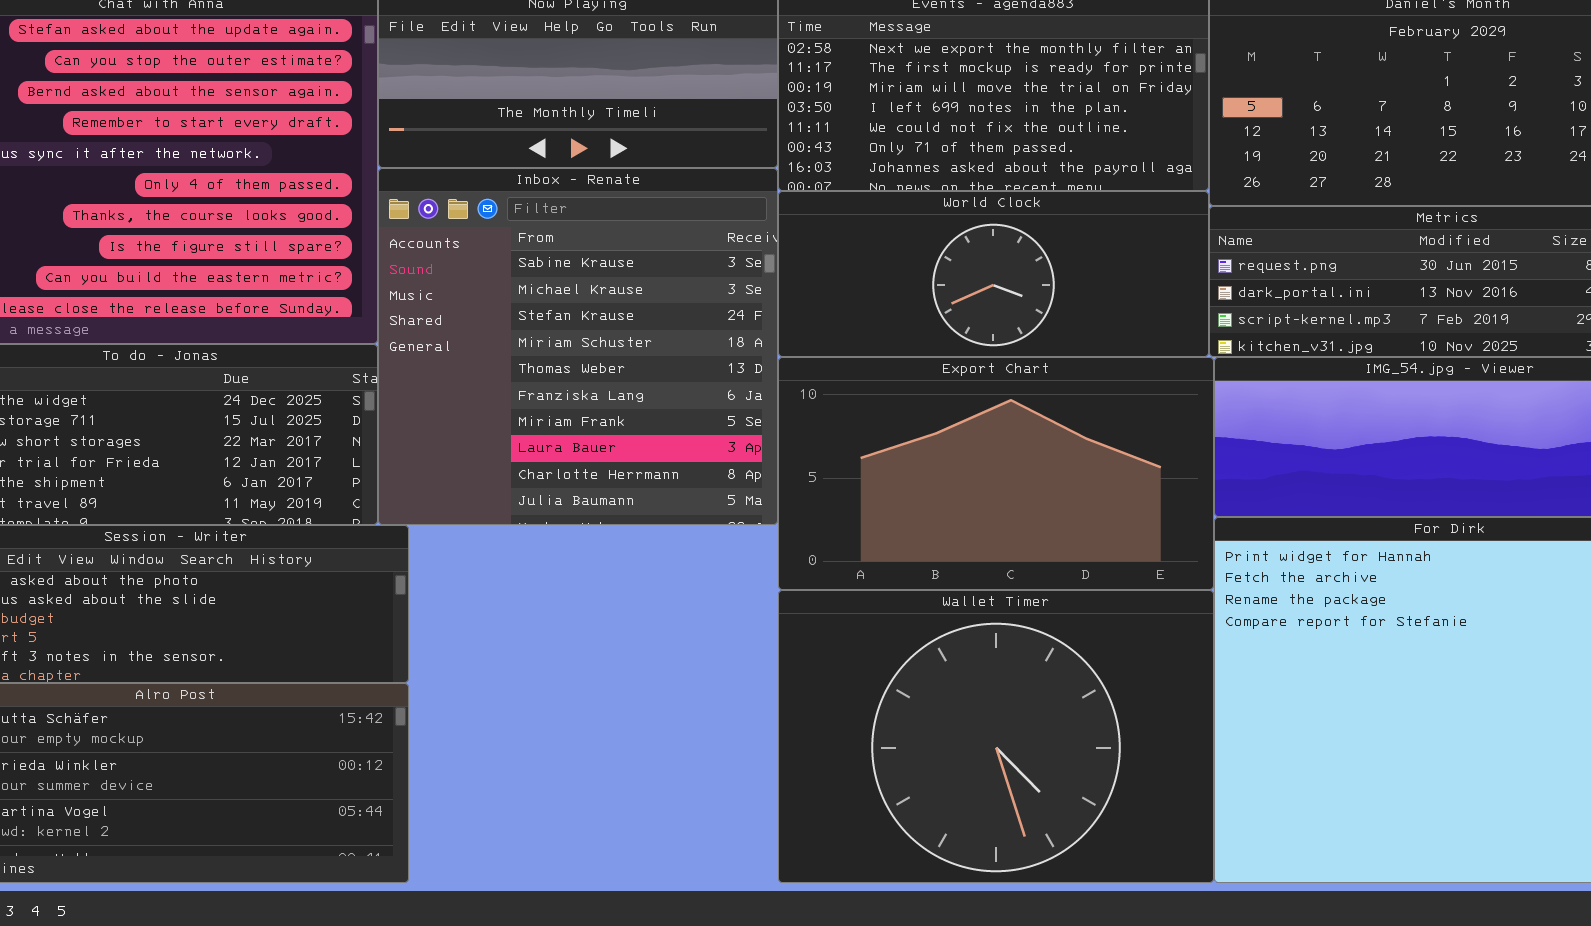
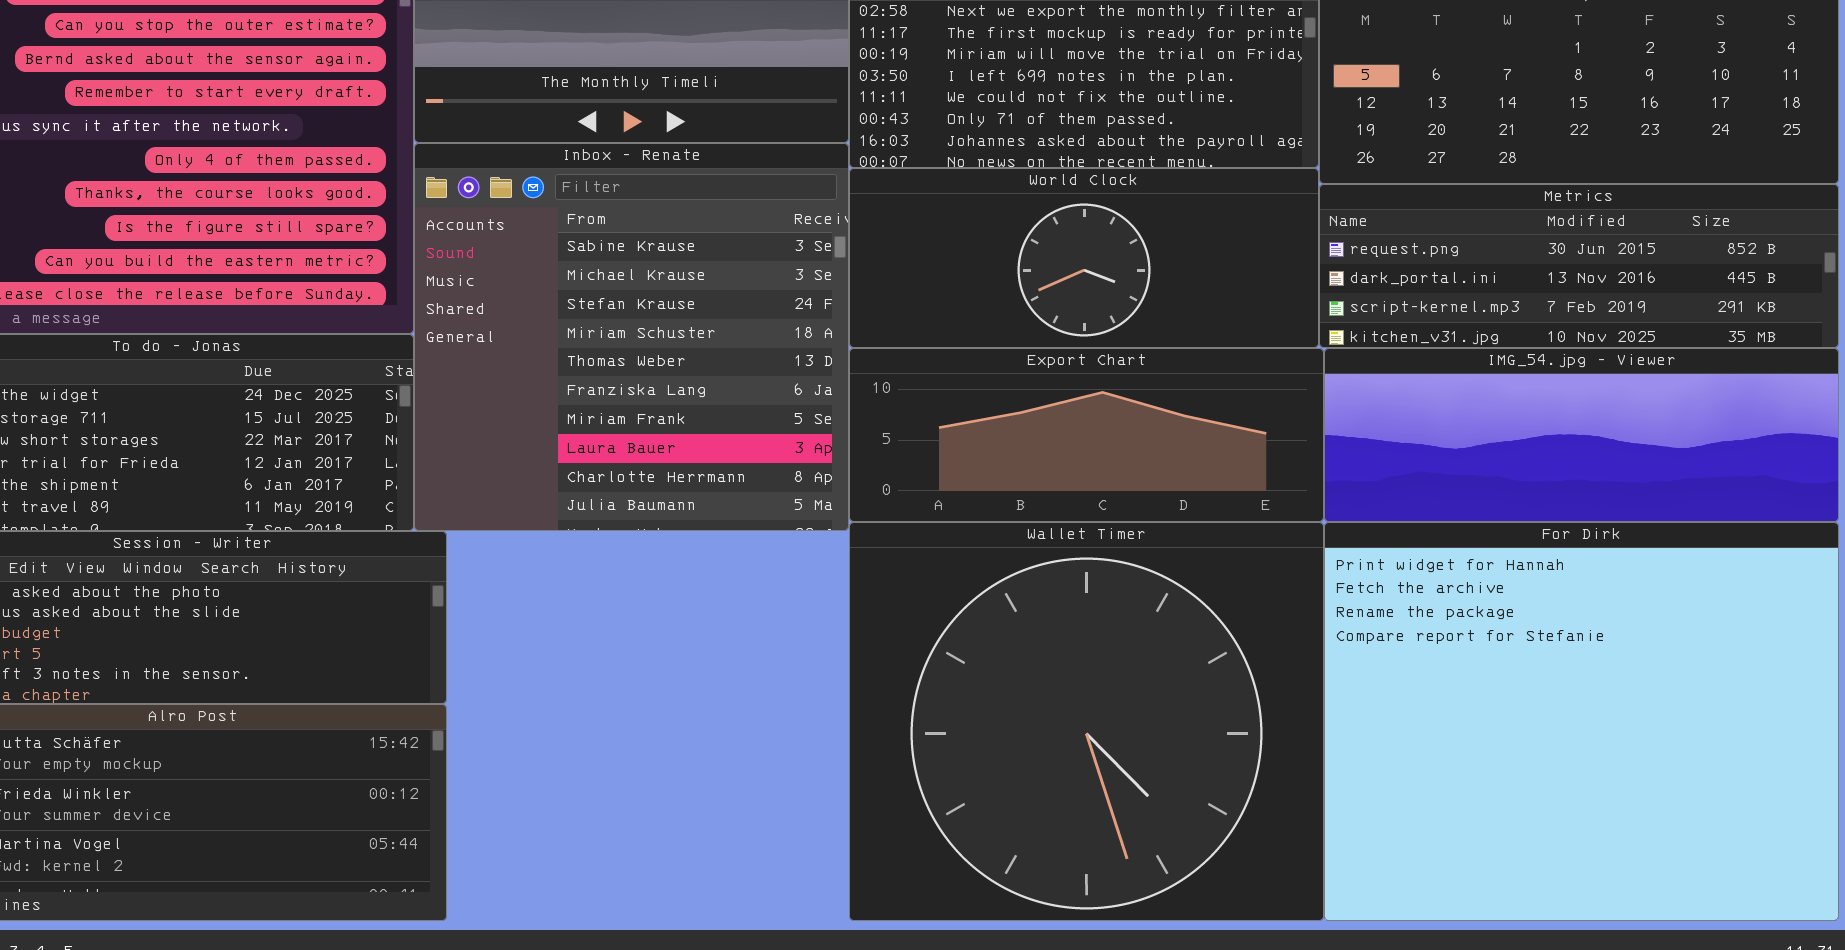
Export Chart: [778,357,1214,590] -> [849,348,1324,522], resized
Wallet Timer: [778,590,1214,883] -> [849,522,1324,921], resized

